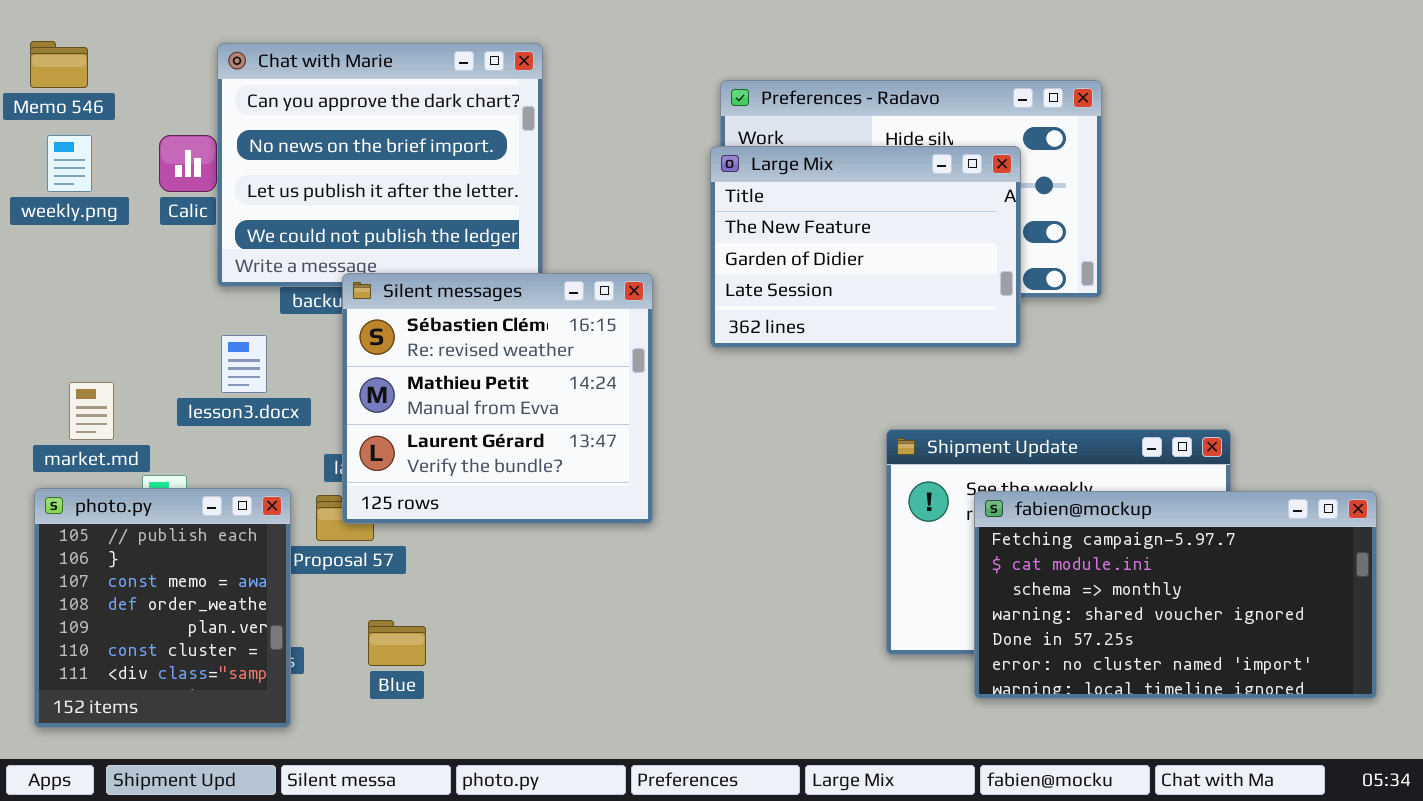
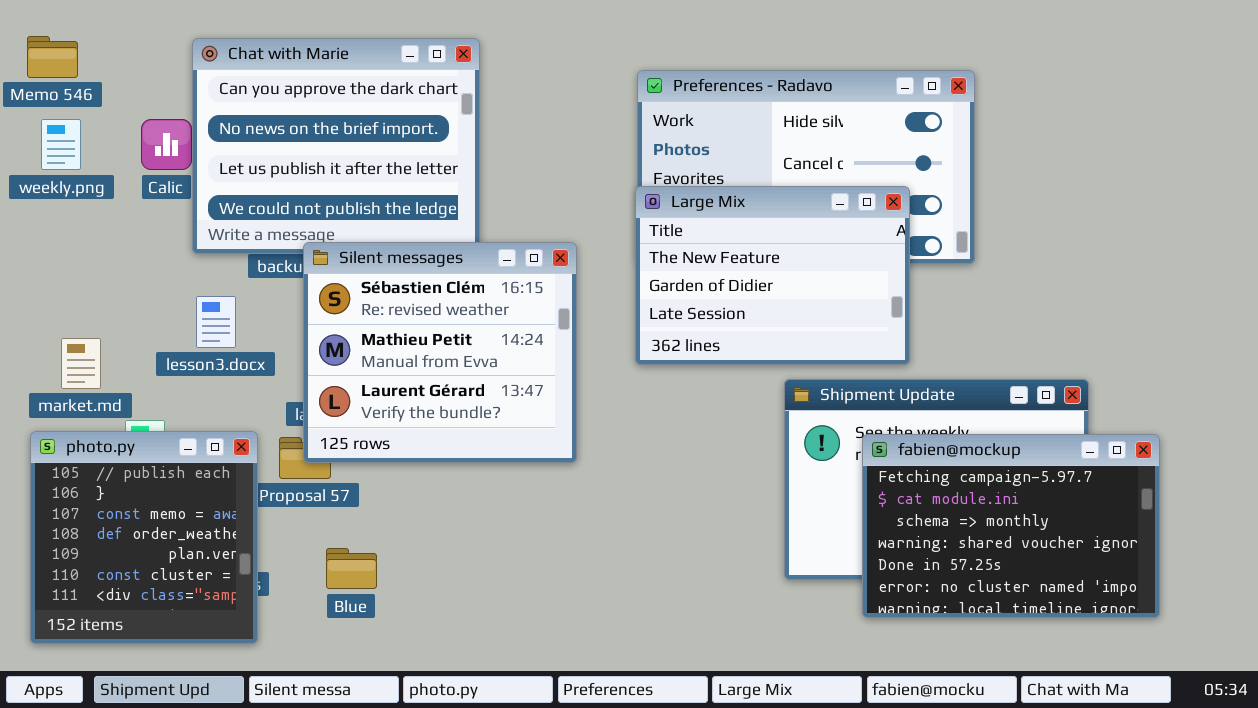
Large Mix: [710,146,1021,348] -> [635,186,910,365], moved
fabien@mockup: [974,491,1377,699] -> [862,434,1160,618], resized

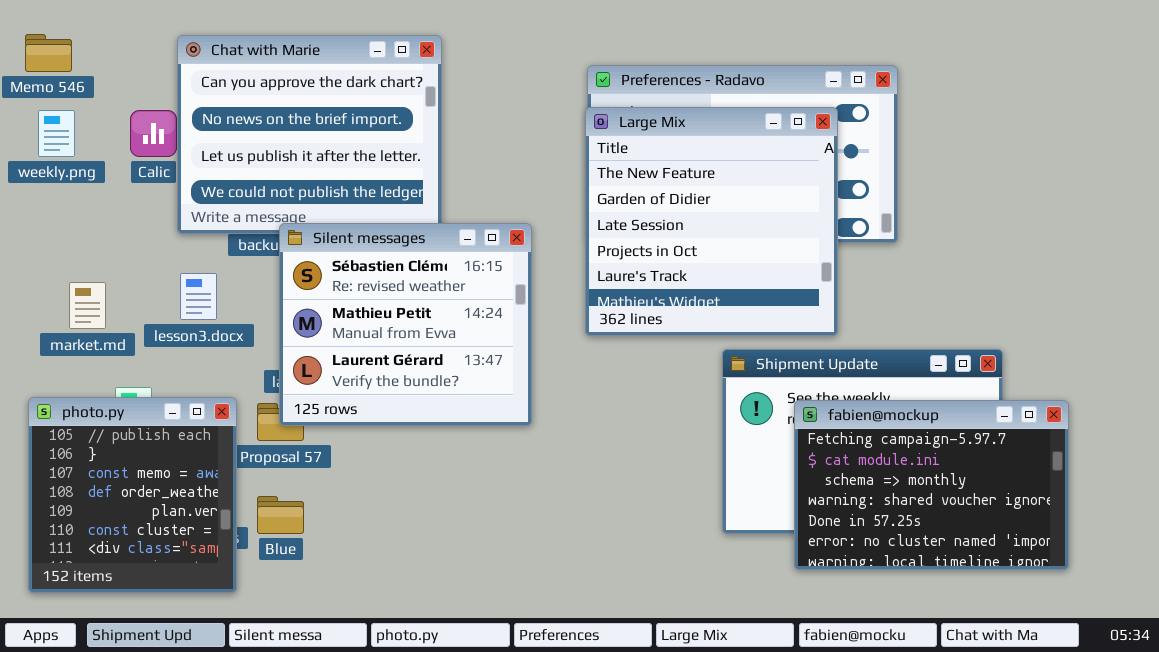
Large Mix: [635,186,910,365] -> [585,107,838,336], resized
market.md: [61,338,101,389] -> [69,282,106,329], moved
Blue: [326,548,377,589] -> [257,496,304,534], moved

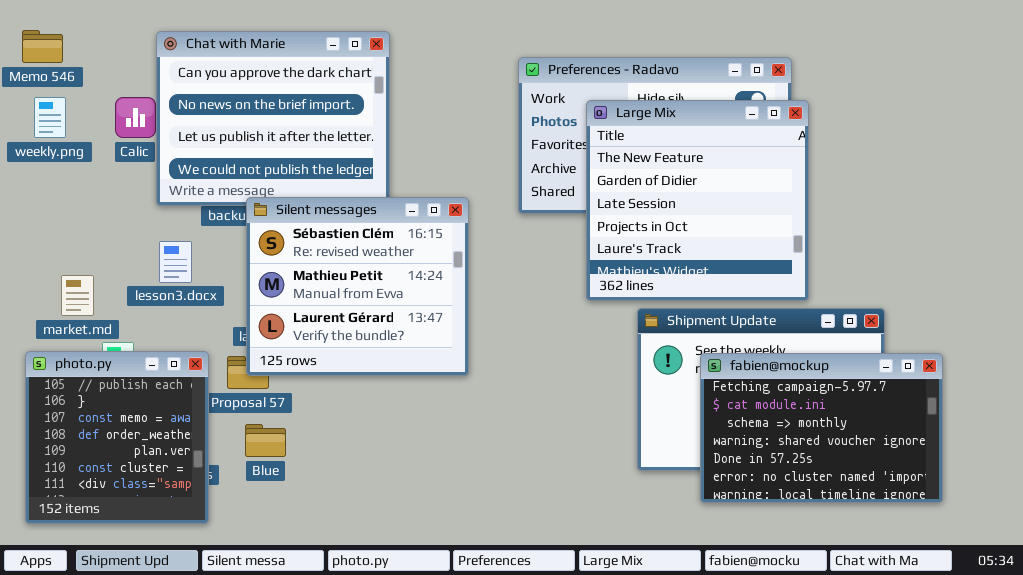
Large Mix: [585,107,838,336] -> [586,100,809,301], moved
market.md: [69,282,106,329] -> [61,275,94,316], moved
Blue: [257,496,304,534] -> [245,424,286,457], moved

